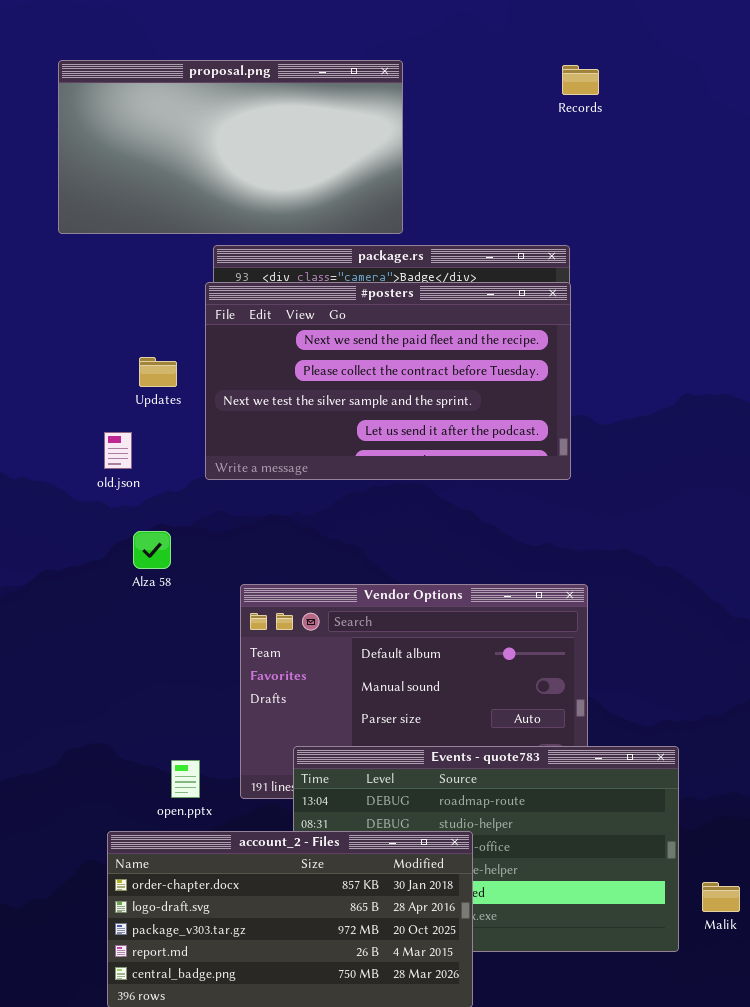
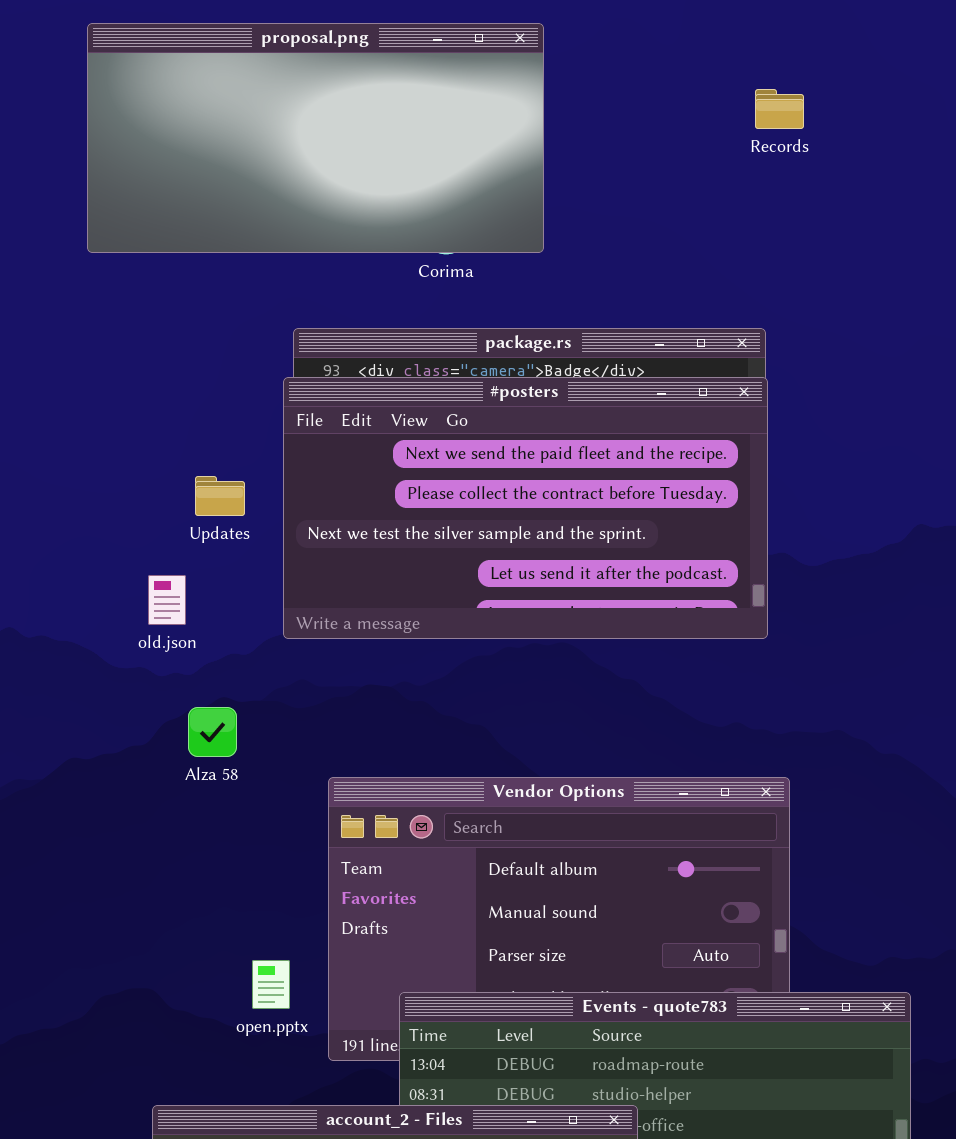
proposal.png: [58,60,403,234] -> [87,23,544,253], moved
open.pptx: [171,760,200,798] -> [252,960,290,1009], moved

